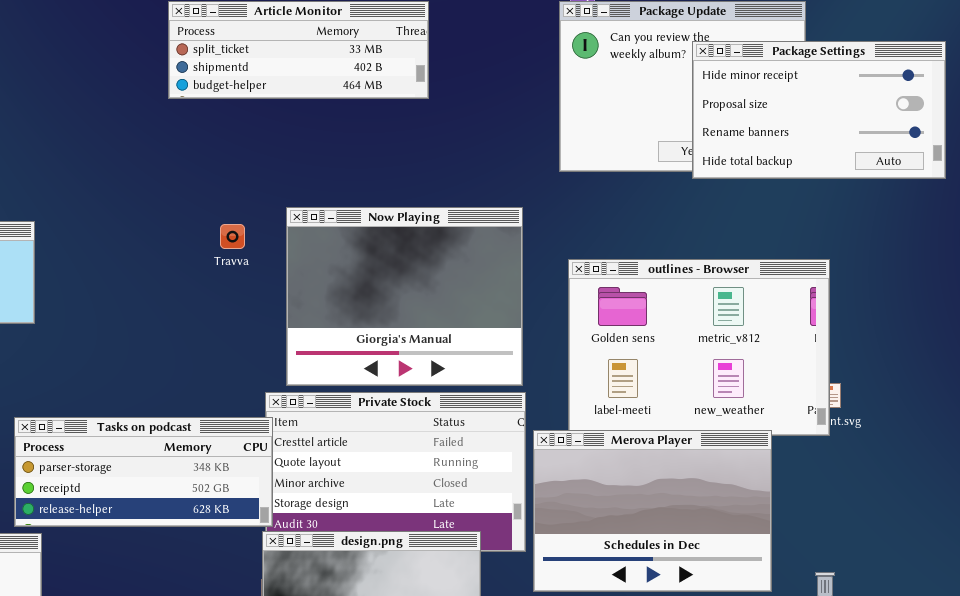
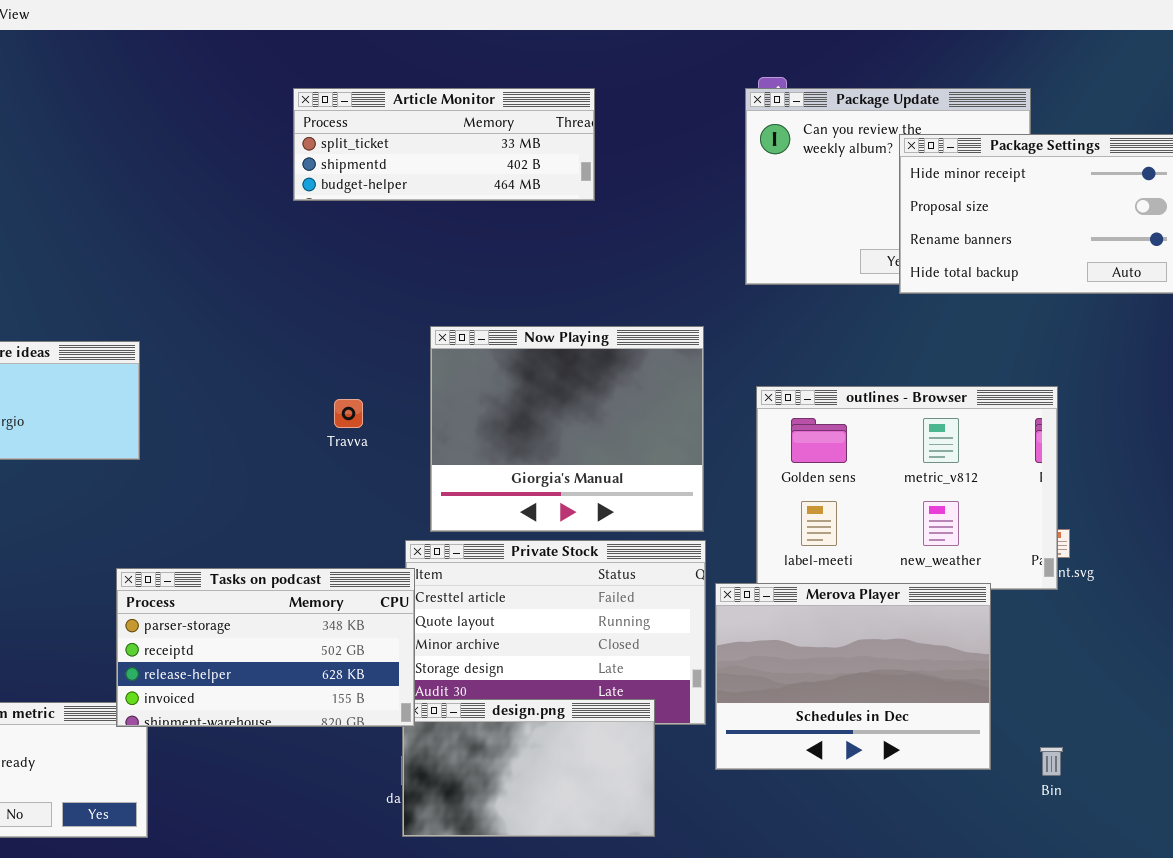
Travva: [220,224,245,249] -> [334,399,363,428], moved
Tasks on podcast: [14,417,273,527] -> [116,568,415,727], resized

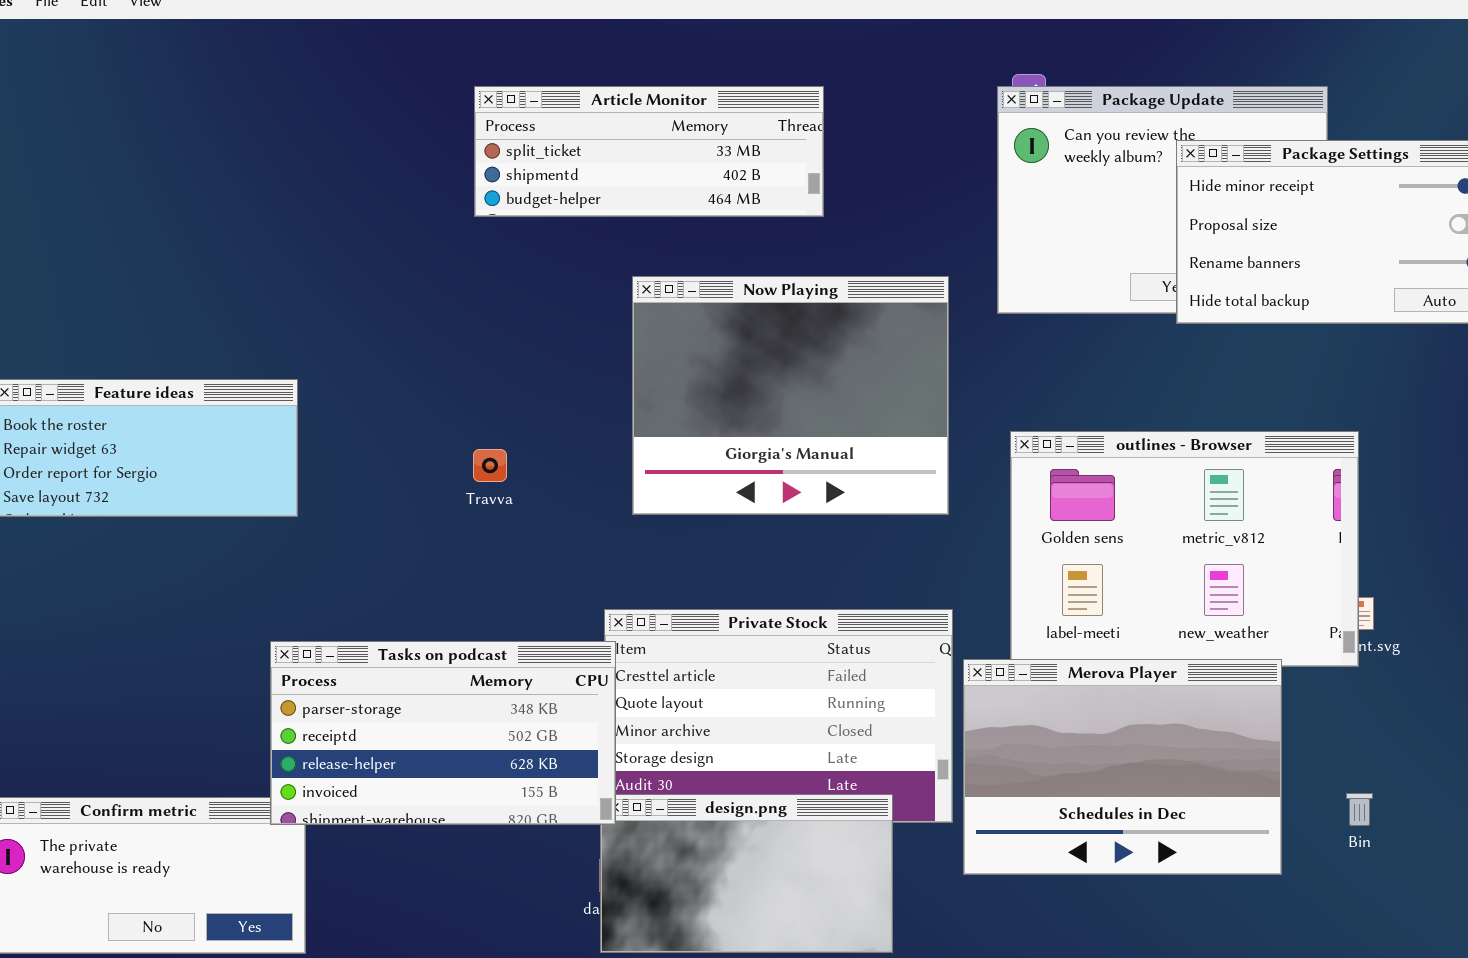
Now Playing: [430,326,704,532] -> [632,276,949,515], moved
Travva: [334,399,363,428] -> [473,449,507,482], moved
Bin: [1040,747,1063,776] -> [1346,793,1373,826], moved

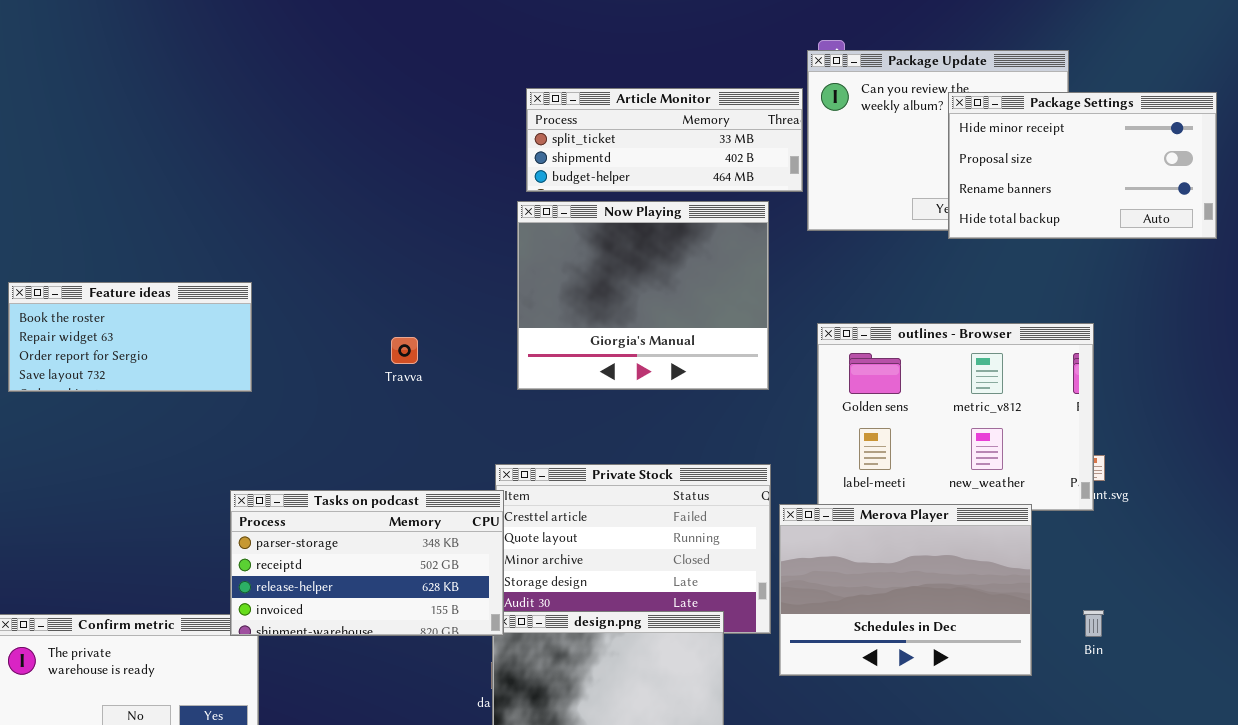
Article Monitor: [474,86,824,217] -> [526,88,803,192], moved

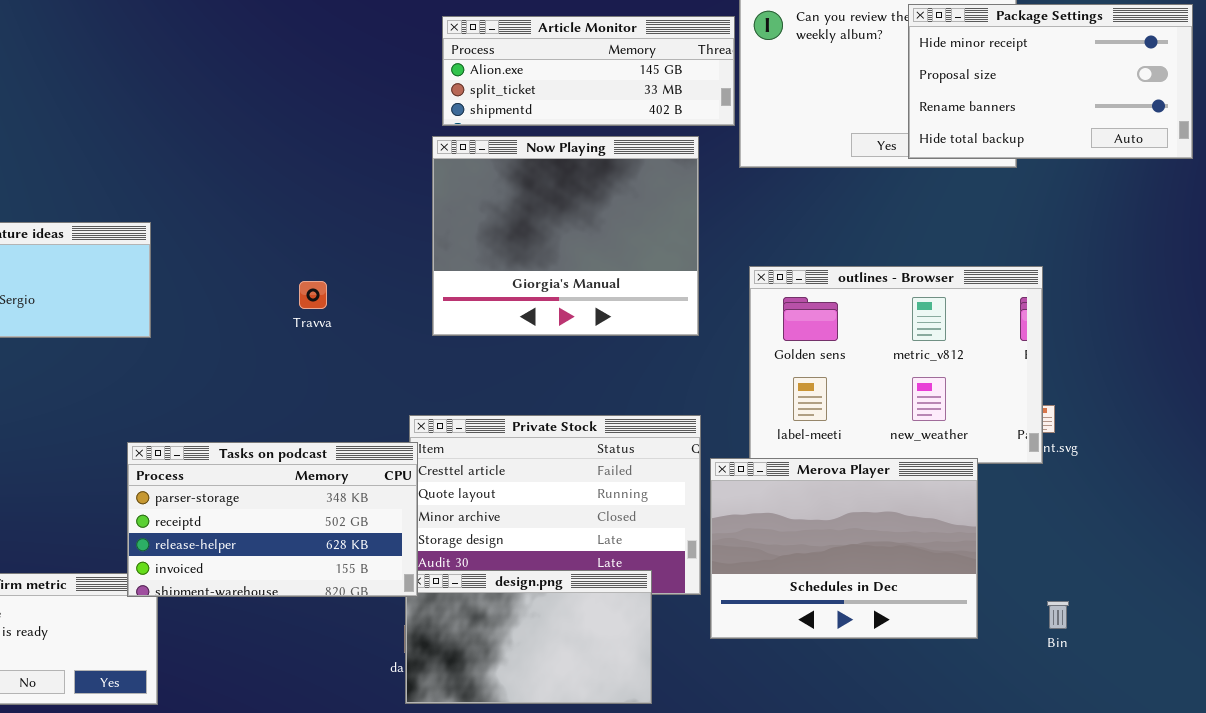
Article Monitor: [526,88,803,192] -> [442,16,735,126], scrolled up 1 row
Package Settings: [948,92,1217,239] -> [908,4,1193,159], moved
Bin: [1083,610,1104,637] -> [1047,601,1069,629], moved

